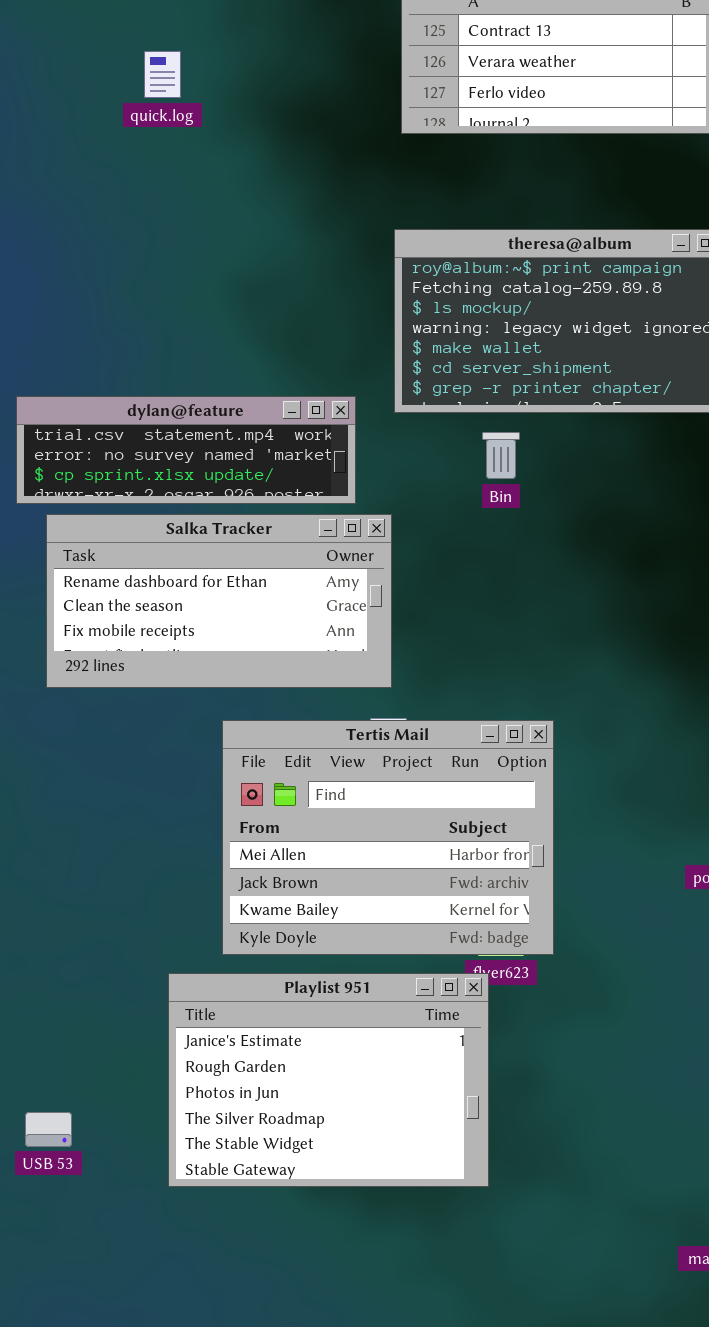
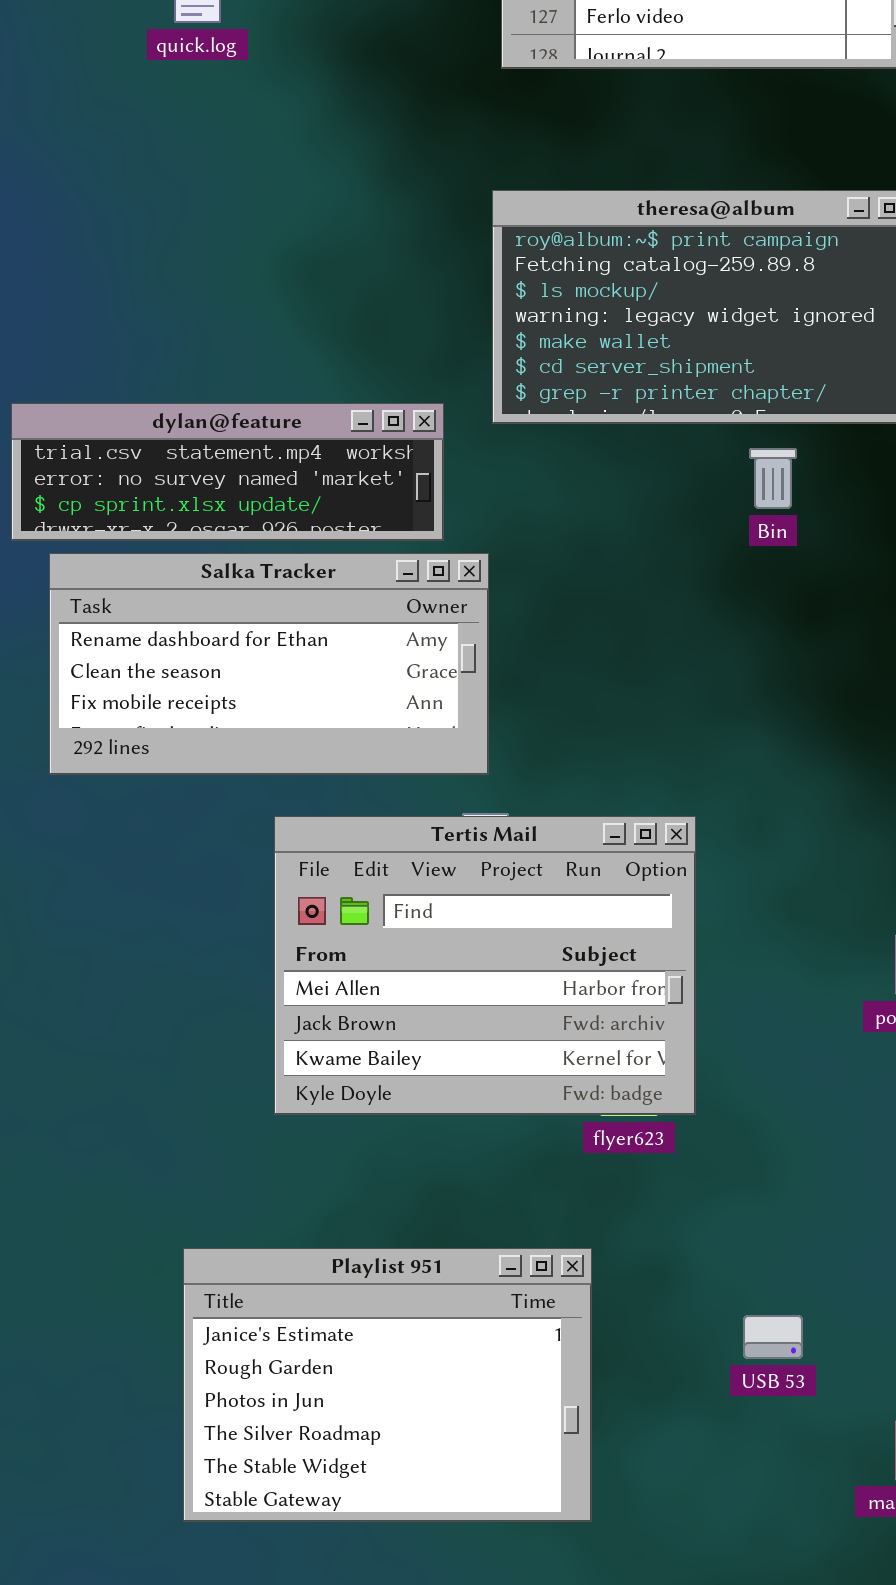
Bin: [482,432,520,479] -> [749,448,797,509], moved
Playlist 951: [168,973,489,1187] -> [183,1248,592,1522], moved
USB 53: [25,1112,72,1147] -> [743,1315,803,1359], moved

